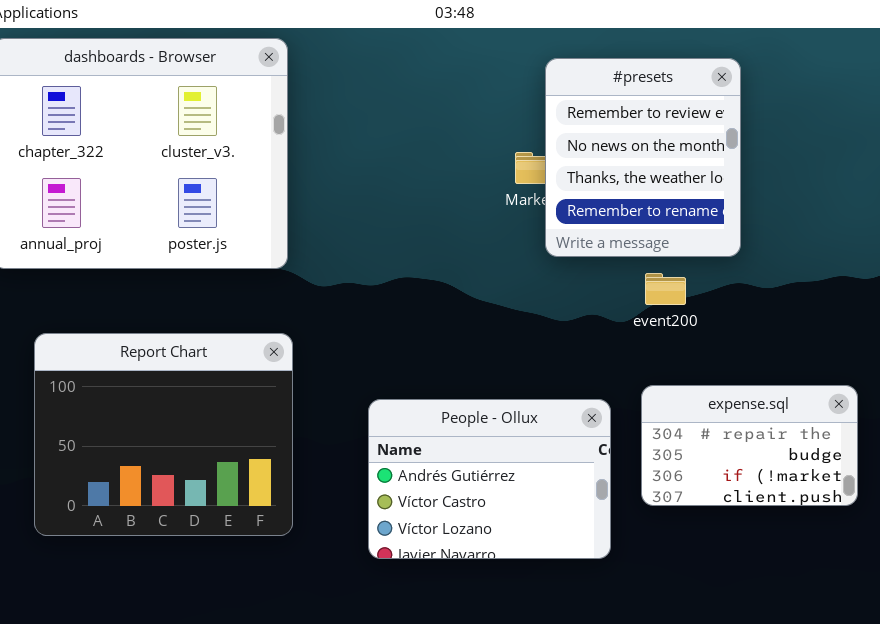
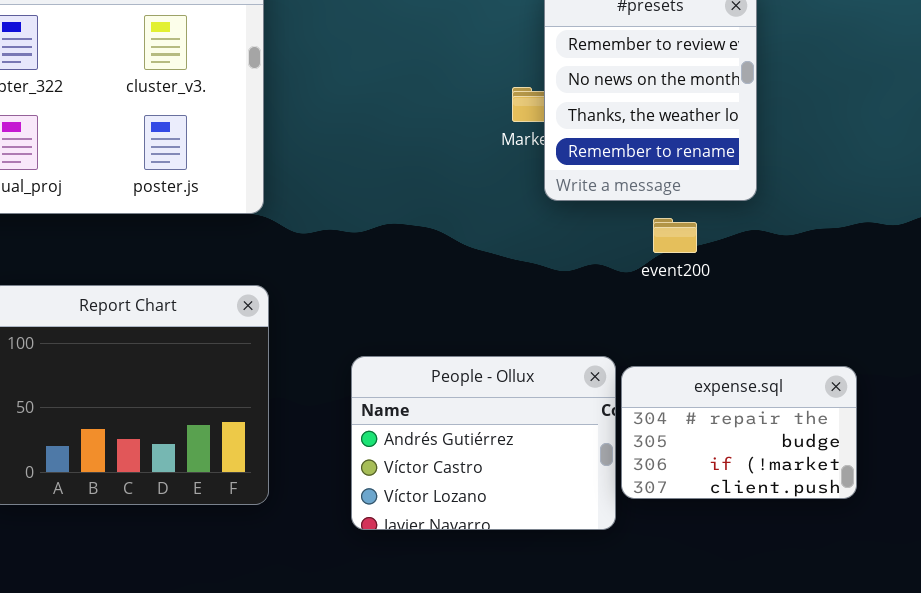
expense.sql: [641,385,858,506] -> [621,366,857,499], moved

